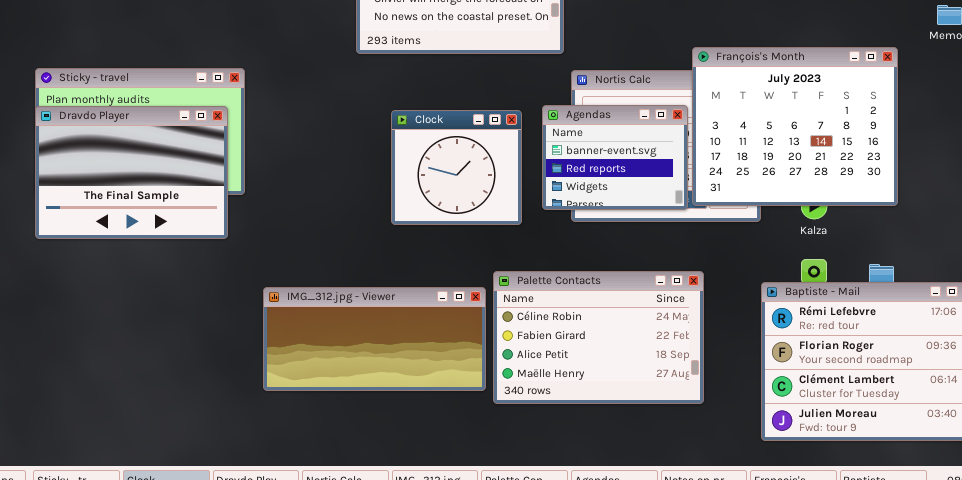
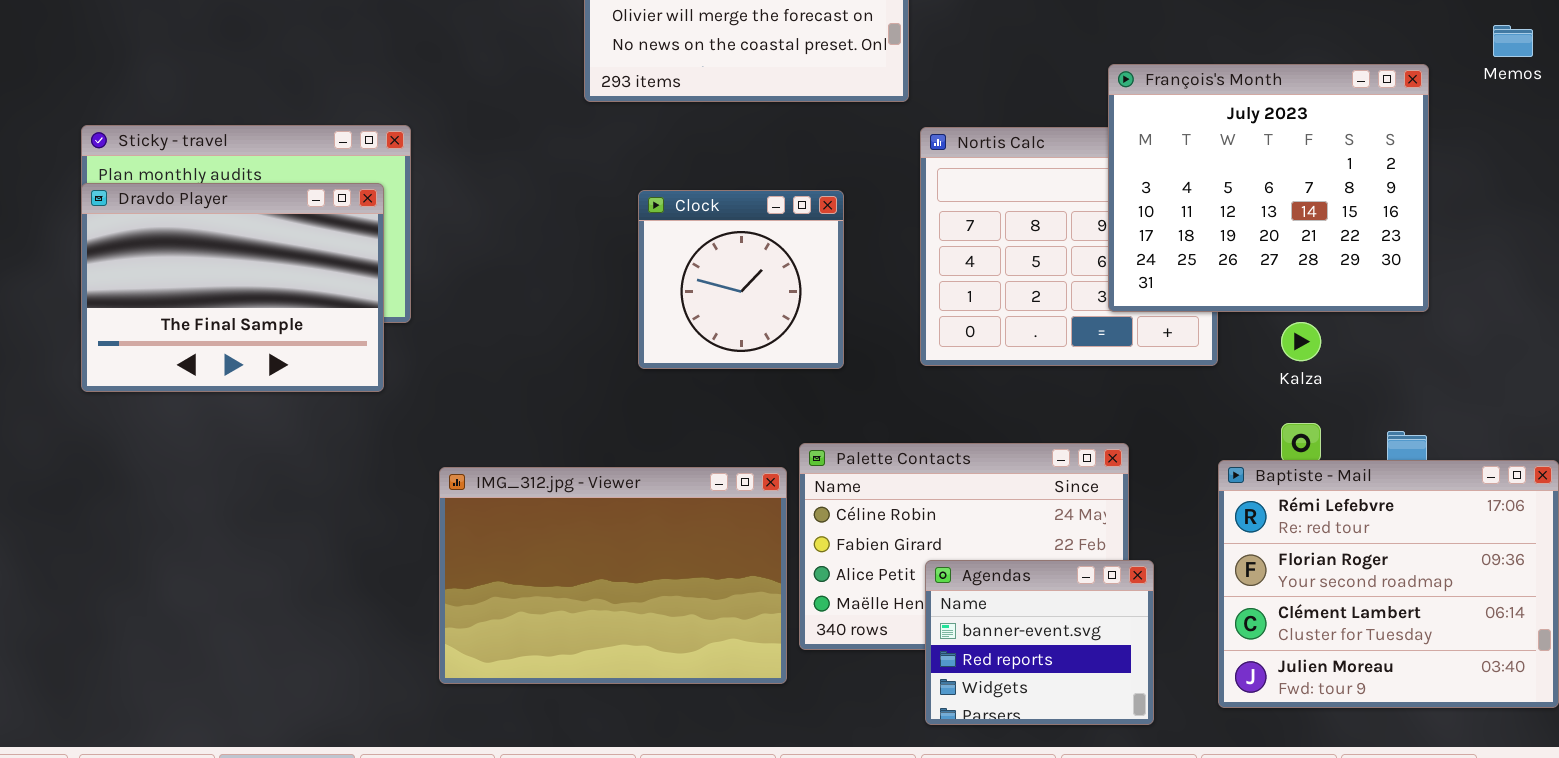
François's Month: [692,47,898,206] -> [1108,64,1429,312], moved
Agendas: [542,105,688,210] -> [925,560,1154,725], moved
IMG_312.jpg - Viewer: [263,287,486,391] -> [439,467,787,684], resized

